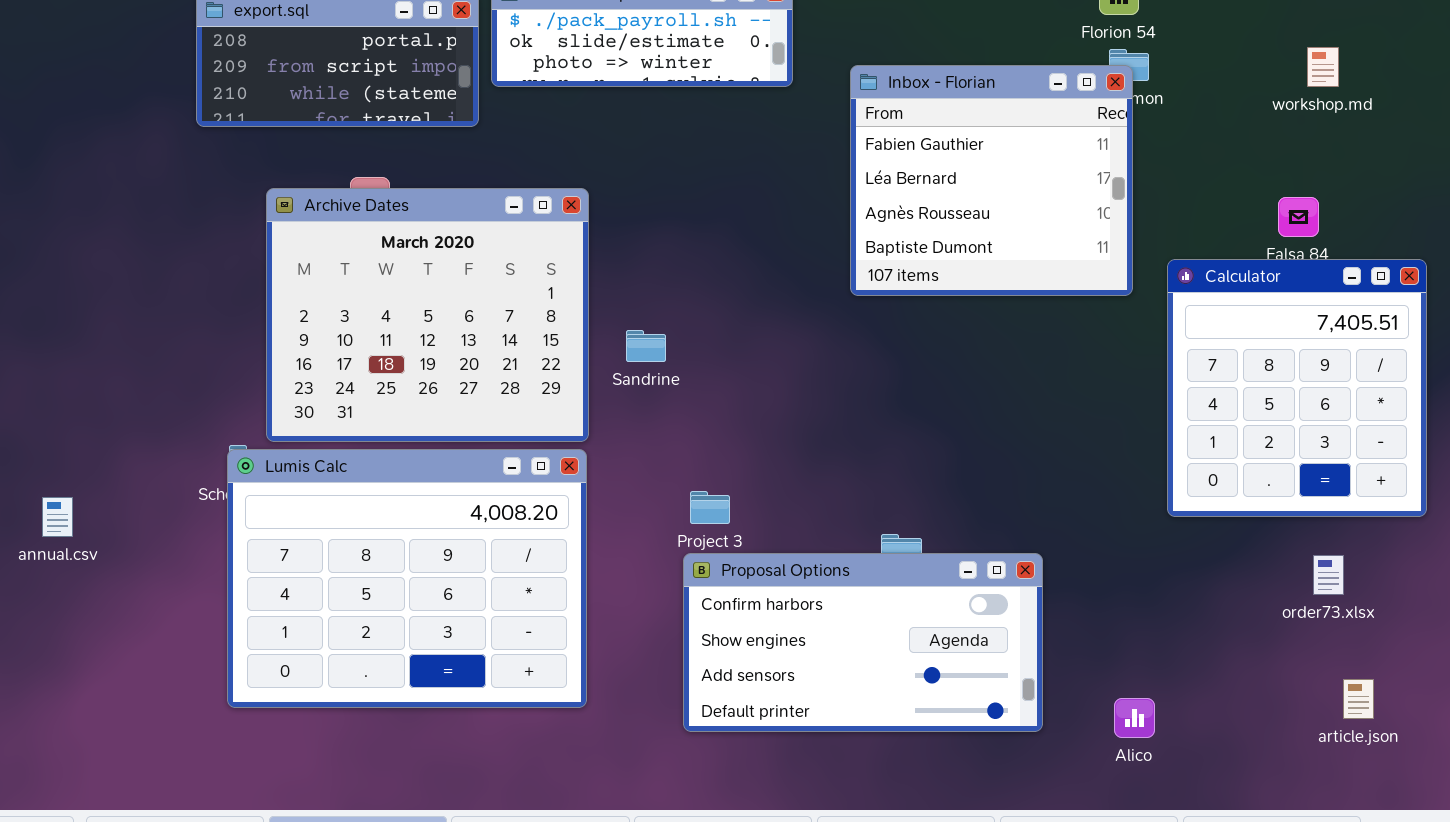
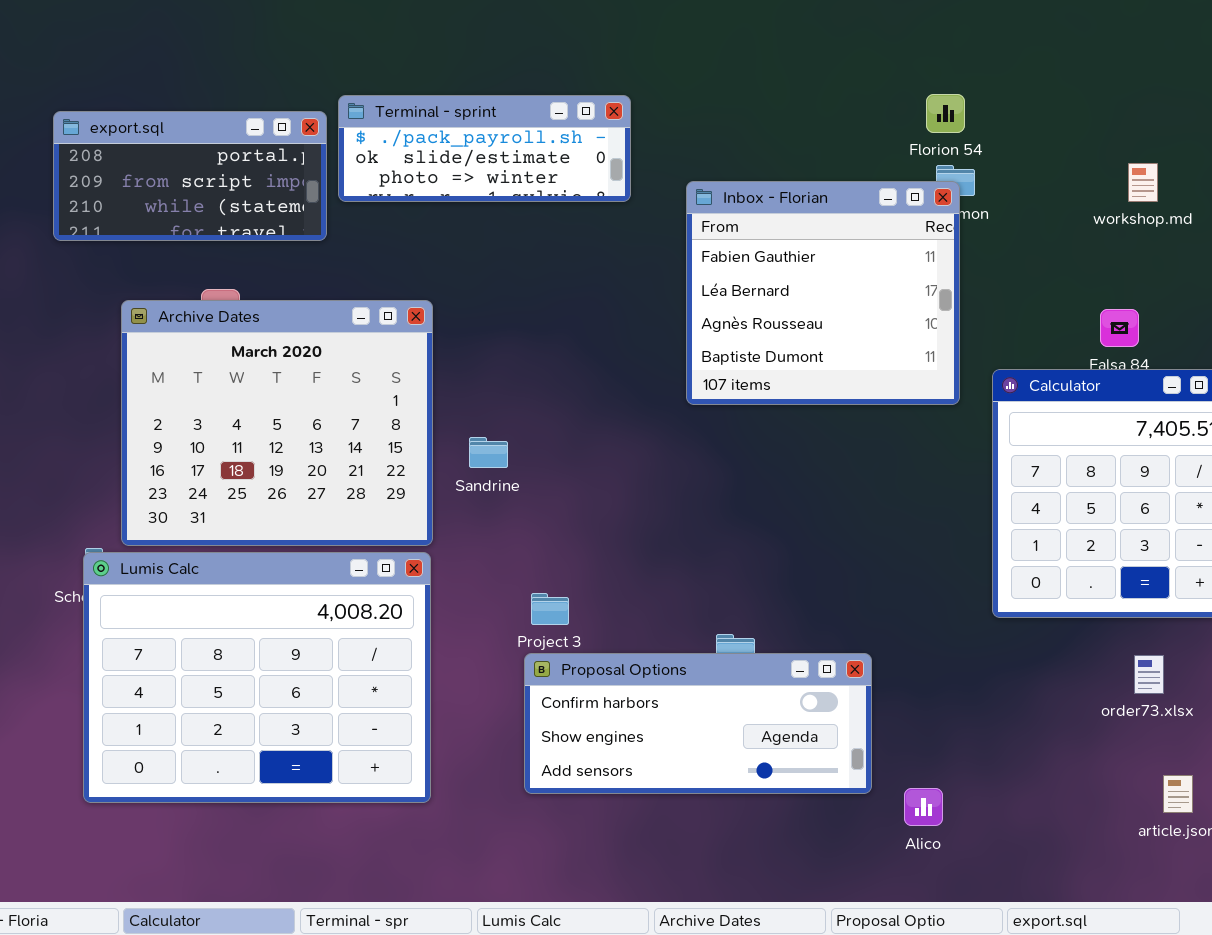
Proposal Options: [683,553,1043,732] -> [524,653,872,794], resized
Alico: [1114,698,1155,738] -> [904,788,943,826], moved

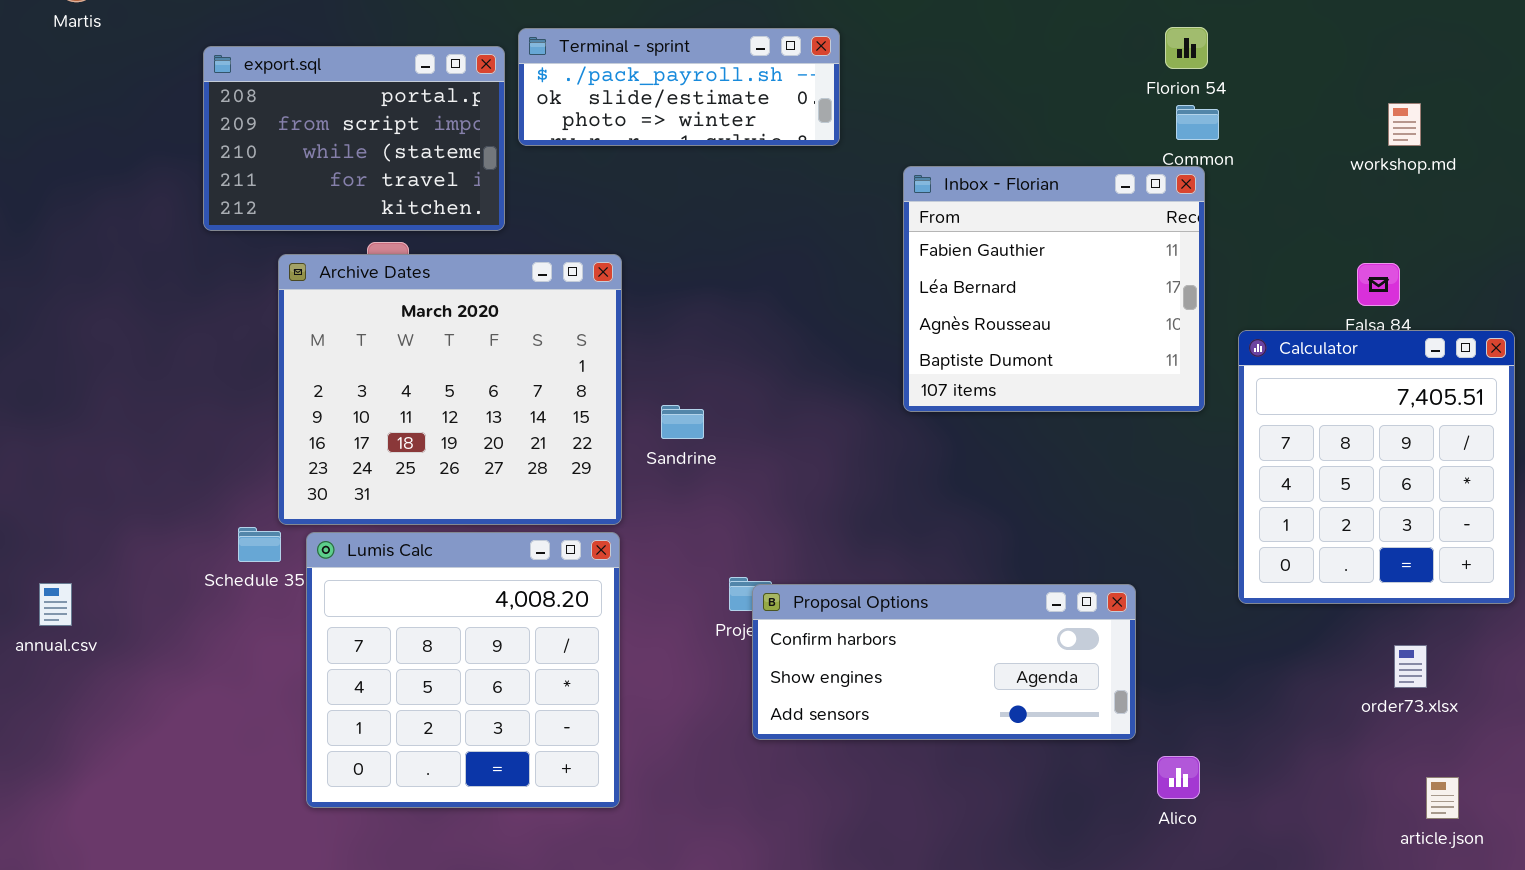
export.sql: [53,111,327,241] -> [203,46,505,231], resized
Inbox - Florian: [686,181,960,405] -> [903,166,1205,412], moved
Lumis Calc: [83,552,431,803] -> [306,532,620,808], resized
Proposal Options: [524,653,872,794] -> [752,584,1136,740], moved
Alico: [904,788,943,826] -> [1157,756,1200,799], moved

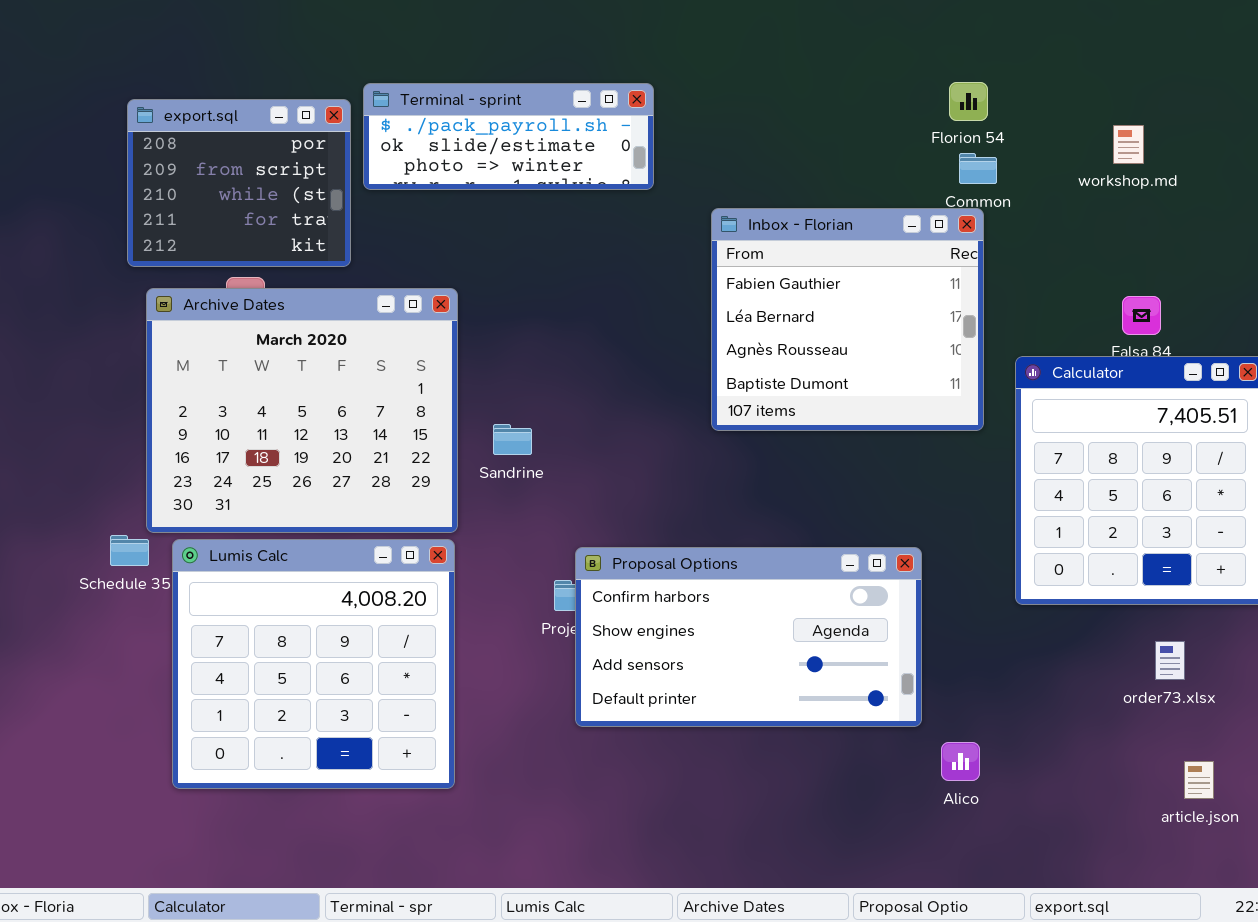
export.sql: [203,46,505,231] -> [127,99,351,267], resized
workshop.md: [1388,103,1421,146] -> [1113,125,1144,164], moved
Proposal Options: [752,584,1136,740] -> [575,547,922,727], resized

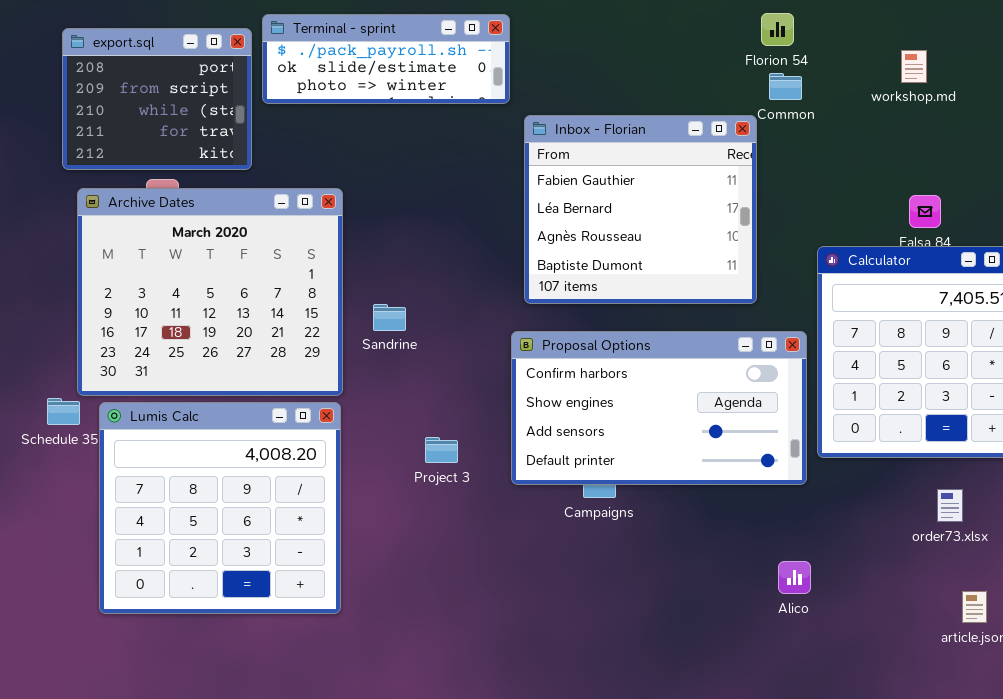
Inbox - Florian: [711,208,984,431] -> [524,115,757,304], moved
Proposal Options: [575,547,922,727] -> [511,331,807,485], moved
Alico: [941,742,980,781] -> [778,561,811,594], moved

